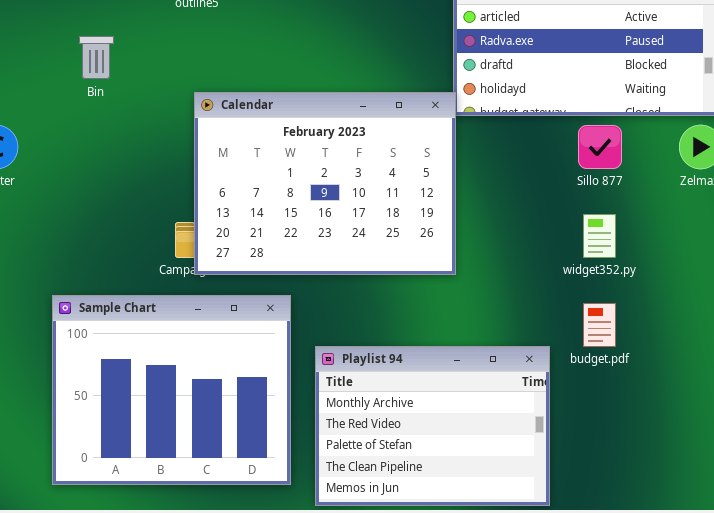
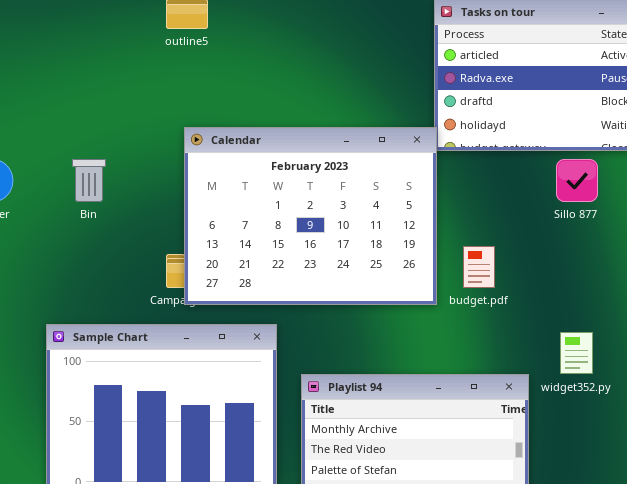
Bin: [79,36,114,79] -> [72,159,106,202], moved
widget352.py: [583,214,616,258] -> [560,332,593,374], moved
budget.pdf: [583,303,616,347] -> [463,246,495,288], moved

